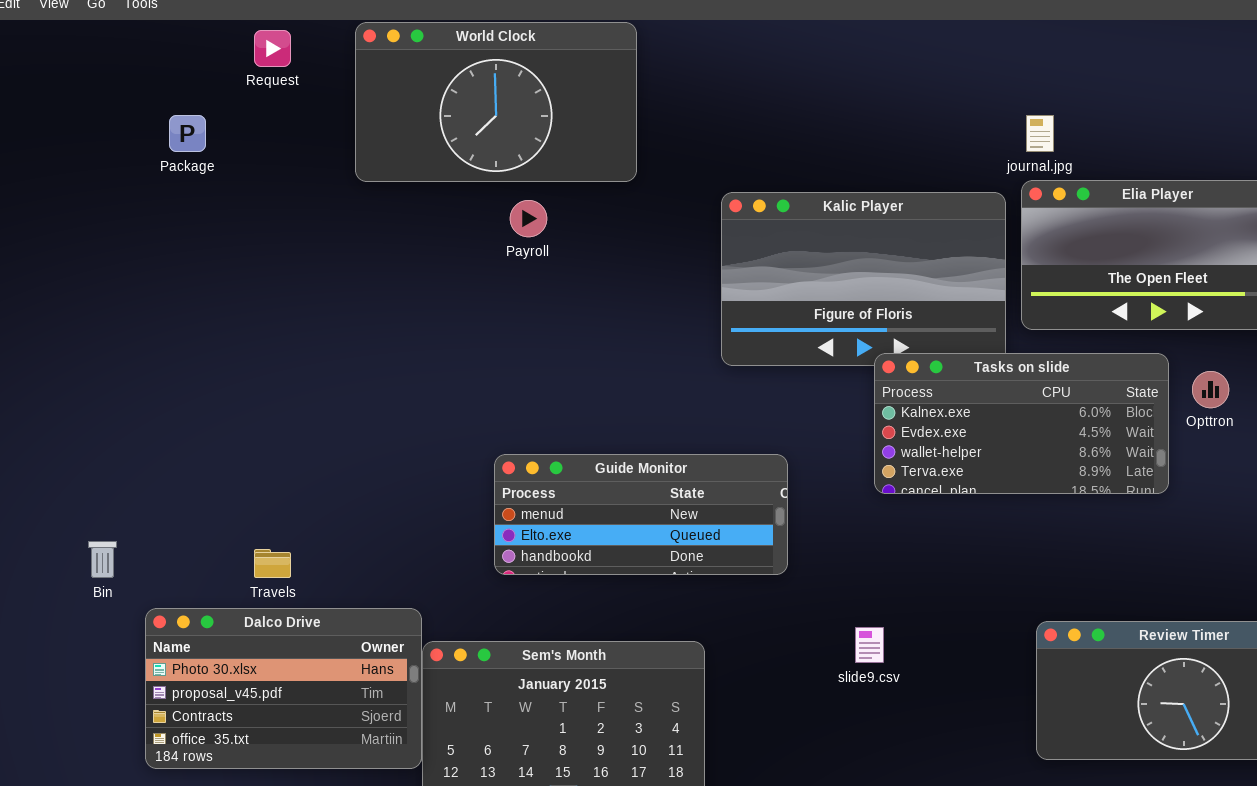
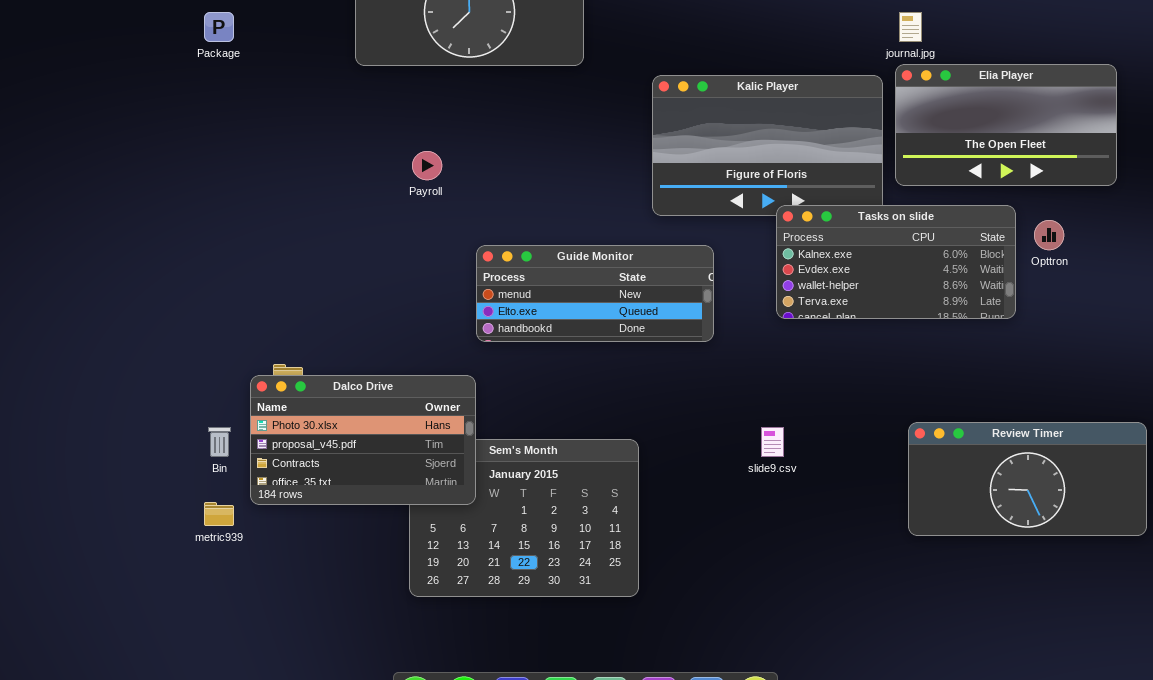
Payroll: [510,200,547,237] -> [412,151,442,180], moved
Guide Monitor: [494,454,788,575] -> [476,245,714,342], moved
Bin: [88,541,117,578] -> [208,427,231,457], moved
Dalco Drive: [145,608,422,769] -> [250,375,476,505], moved

